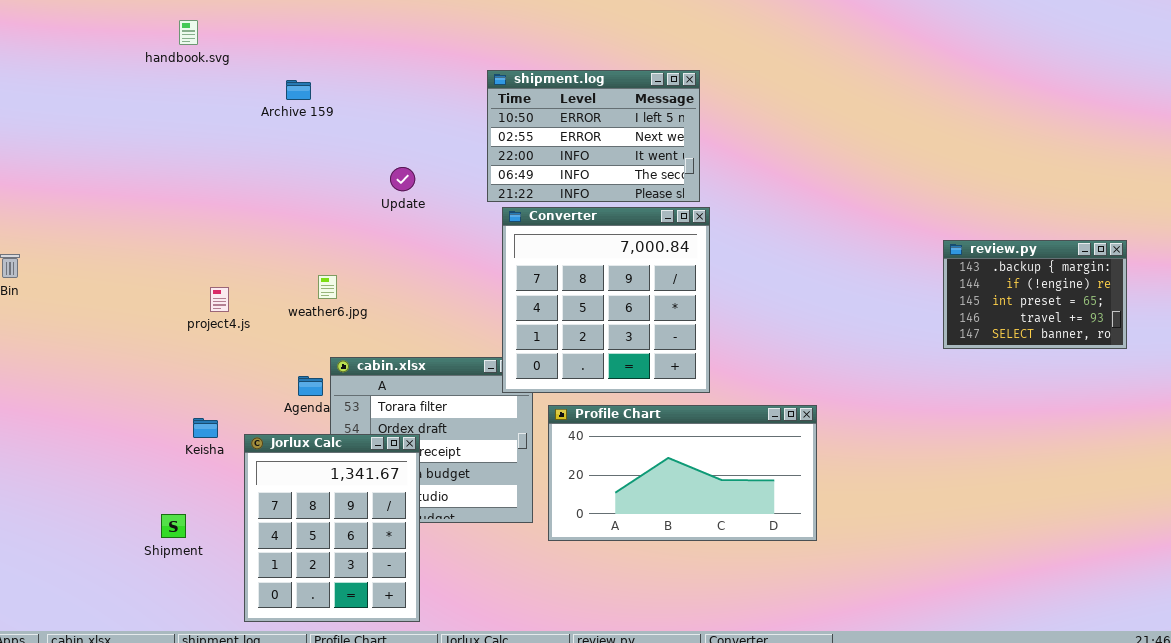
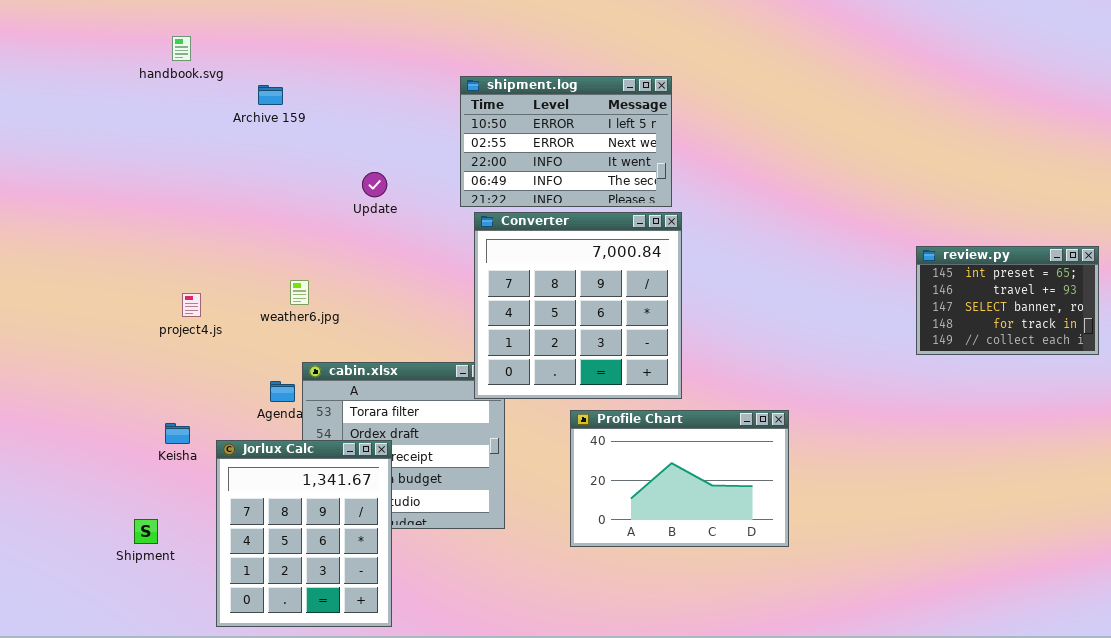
handbook.svg: [179,20,198,45] -> [172,36,191,61], moved
review.py: [943,240,1127,349] -> [916,246,1099,355], scrolled down 2 rows
Profile Chart: [548,405,817,541] -> [570,410,789,547], resized

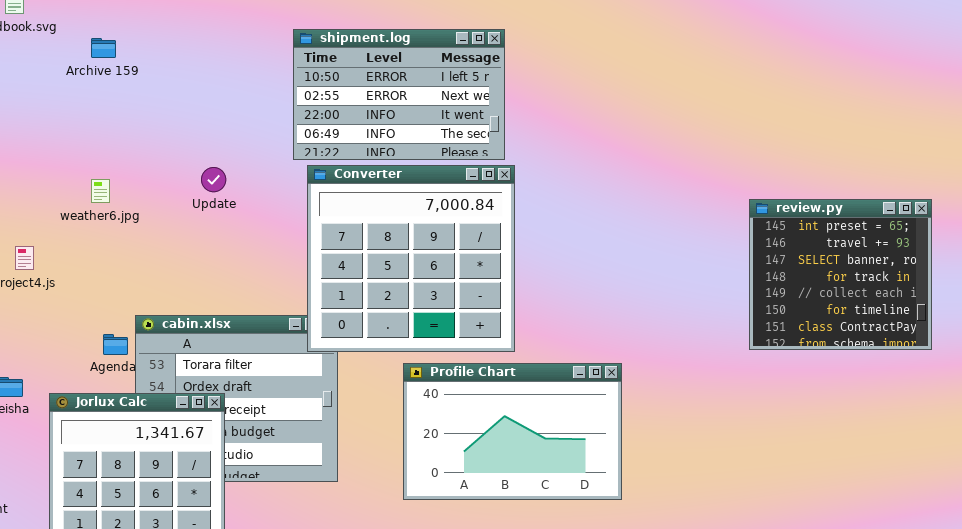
Update: [362,172,387,197] -> [201,167,226,192], moved
review.py: [916,246,1099,355] -> [749,199,932,350], resized
weather6.jpg: [290,280,309,305] -> [91,179,110,203], moved

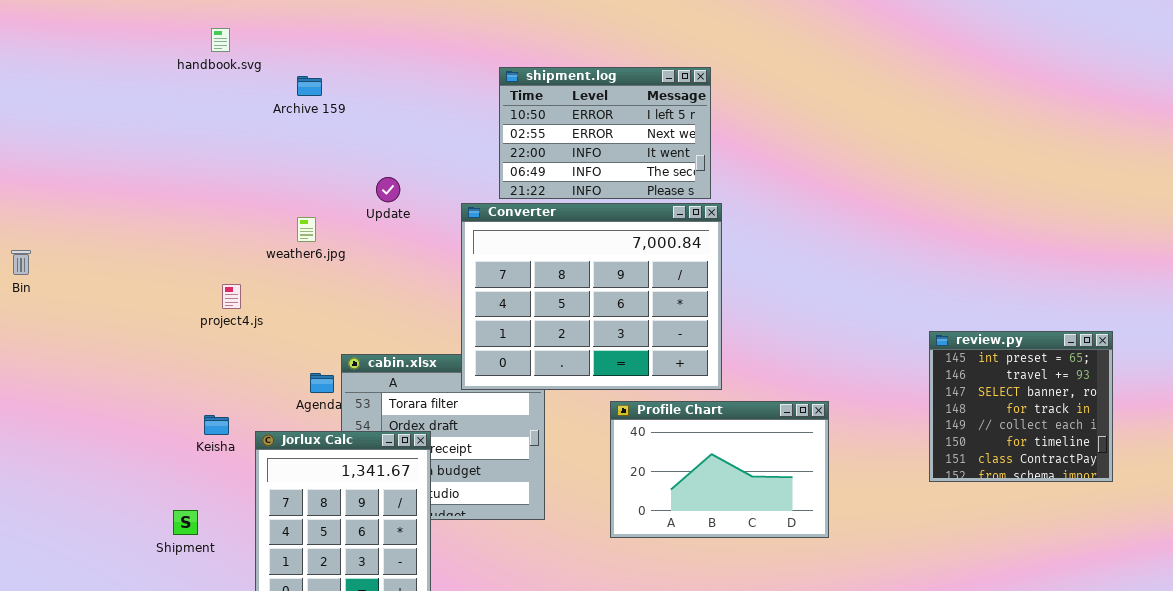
Converter: [307,165,515,352] -> [461,203,722,390], resized
Update: [201,167,226,192] -> [376,177,400,202], moved
review.py: [749,199,932,350] -> [929,331,1113,482], moved

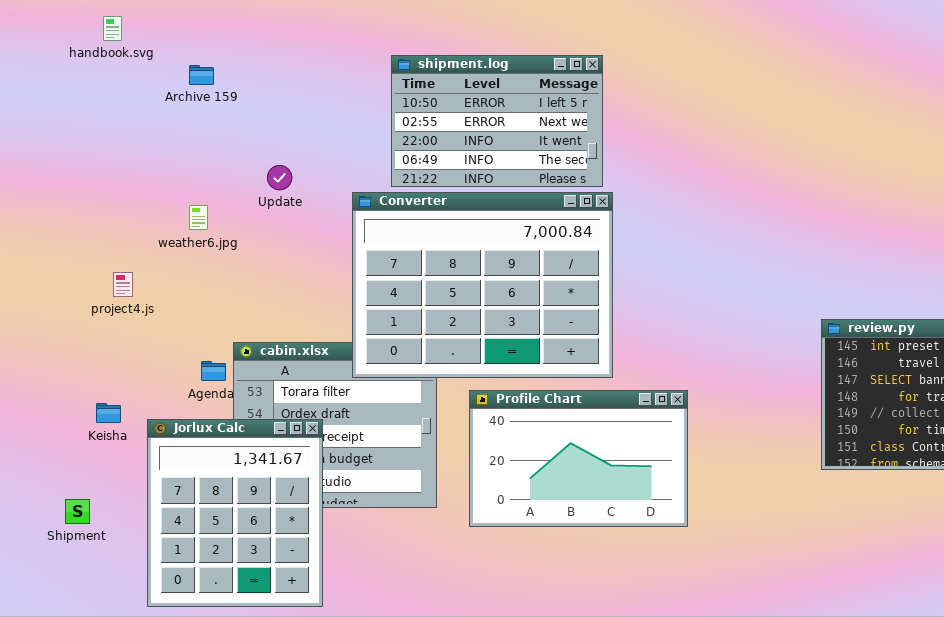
Profile Chart: [610,401,829,538] -> [469,390,688,527], moved

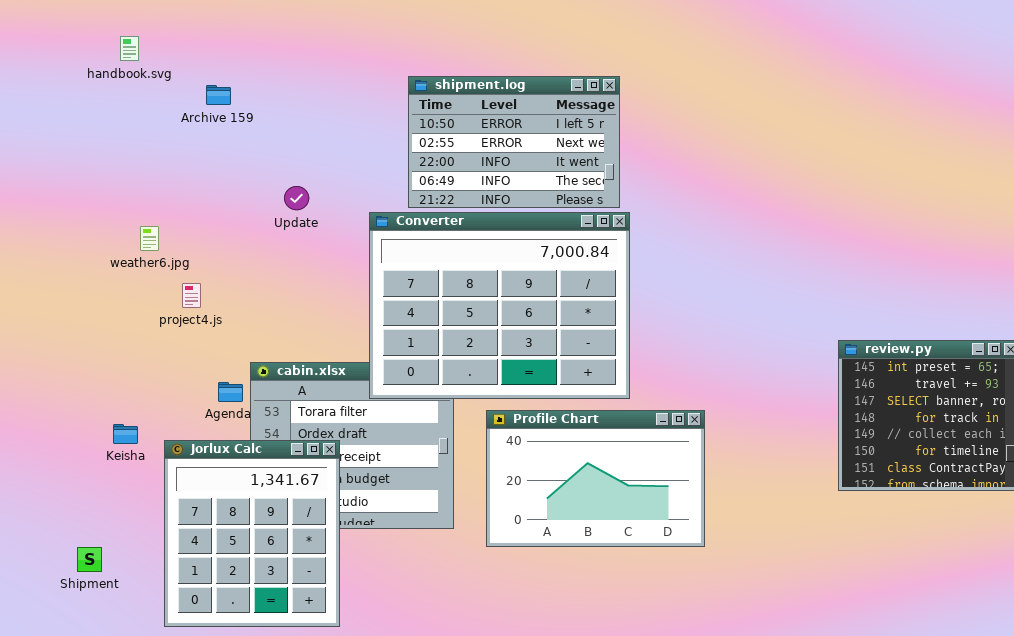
weather6.jpg: [189,205,208,230] -> [140,226,159,251], moved
project4.js: [113,272,133,297] -> [182,283,201,308], moved
Shipment: [65,499,90,524] -> [77,547,102,572], moved

